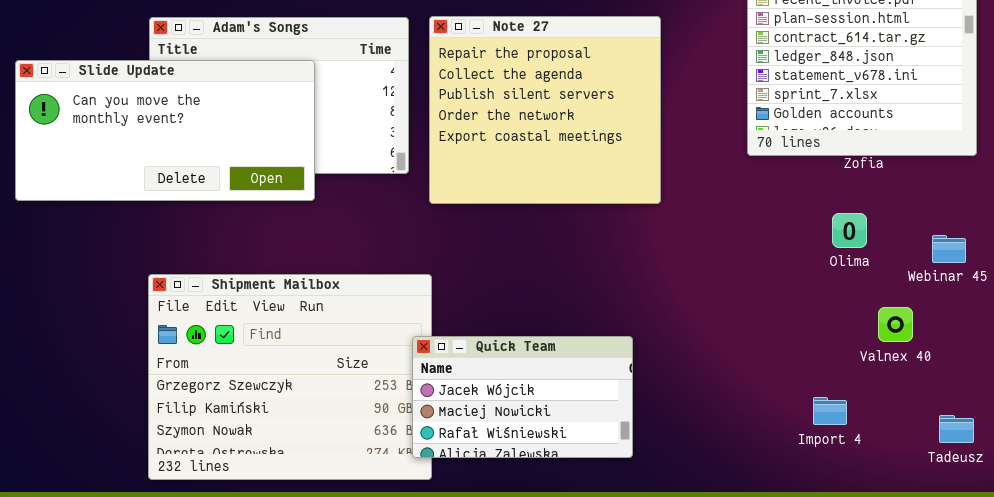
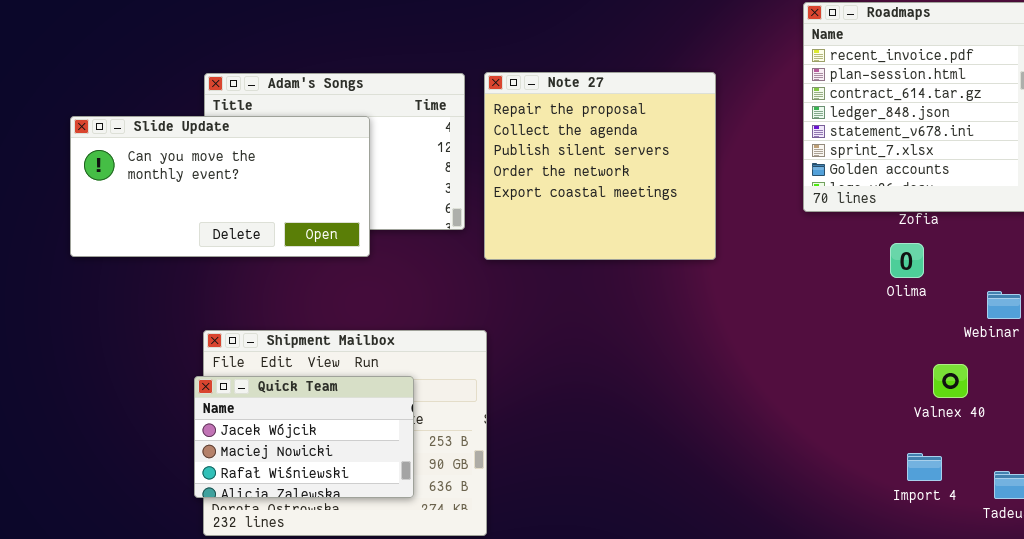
Olima: [832,213,867,248] -> [890,243,924,278], moved
Quick Team: [412,336,633,458] -> [194,376,414,498], moved
Import 4: [813,397,847,425] -> [907,453,942,481], moved

